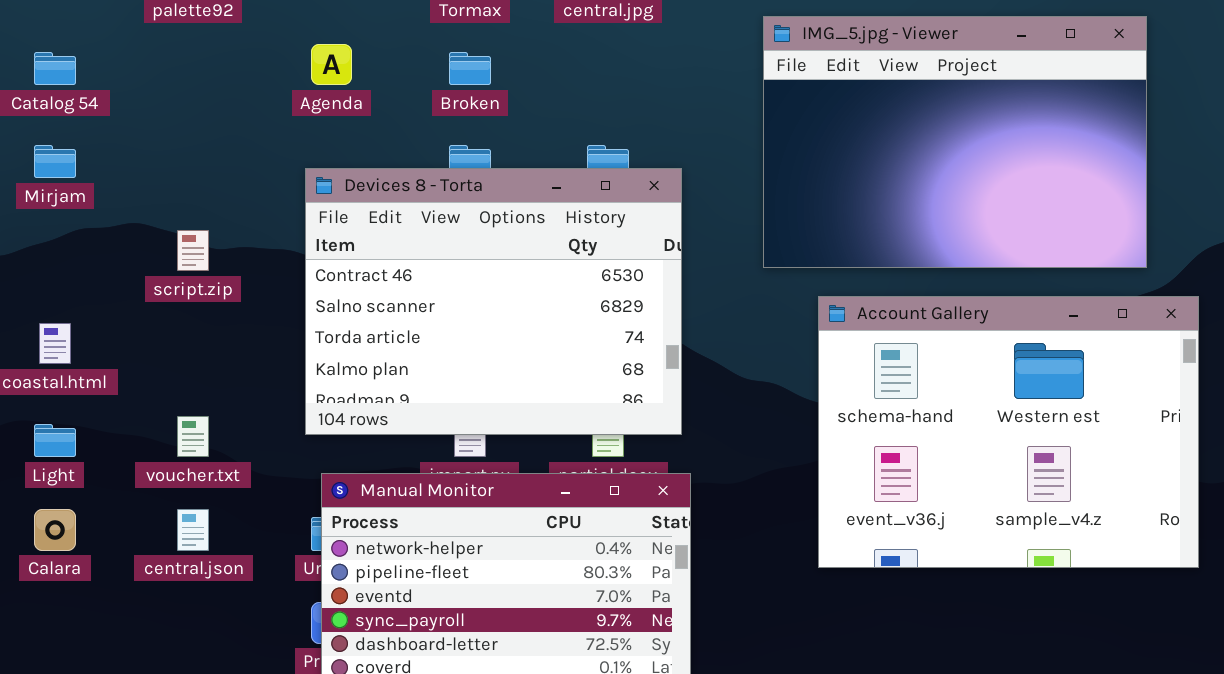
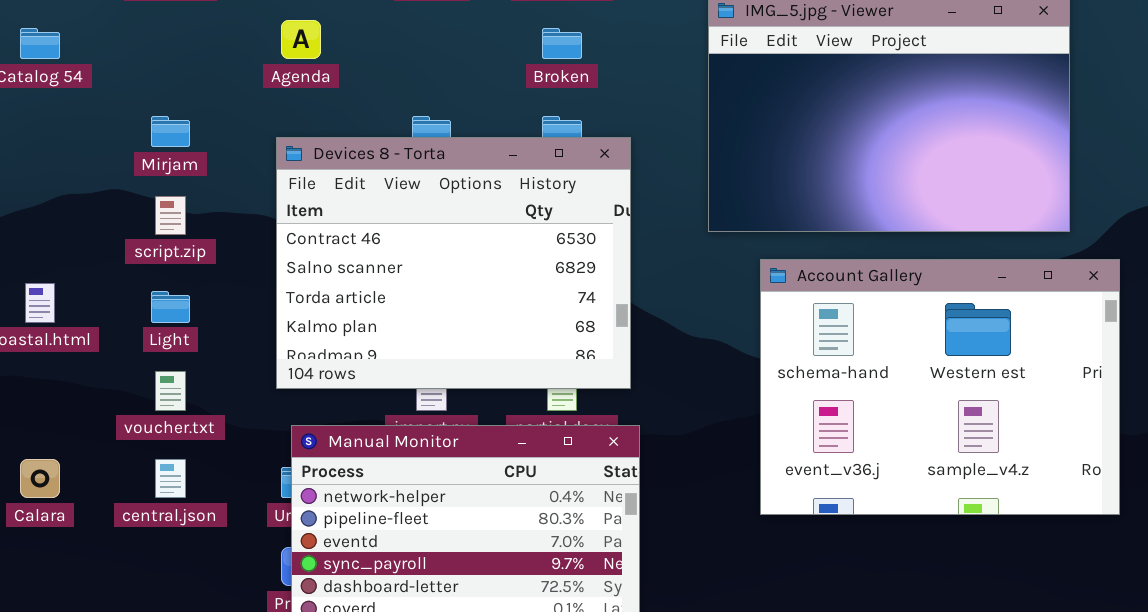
Broken: [449,52,491,85] -> [542,28,582,59], moved
Mirjam: [34,145,76,178] -> [151,116,190,147], moved
Light: [34,424,76,457] -> [151,291,190,323], moved

